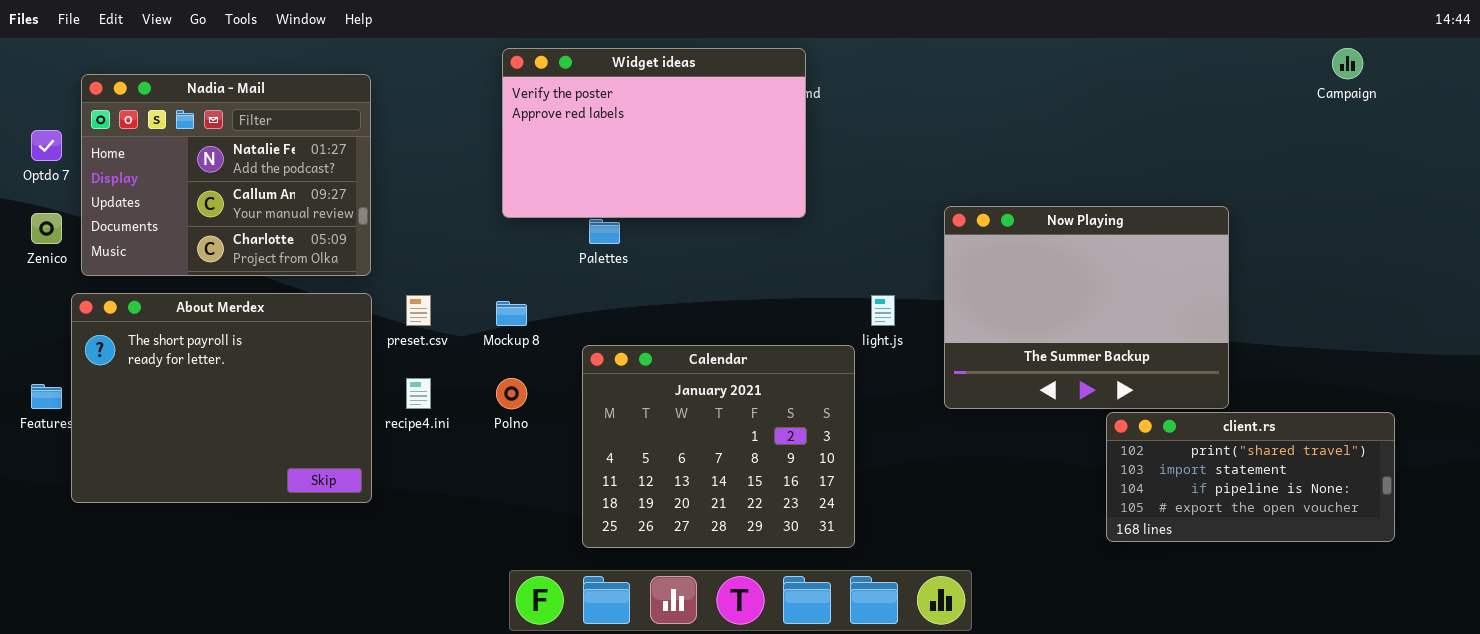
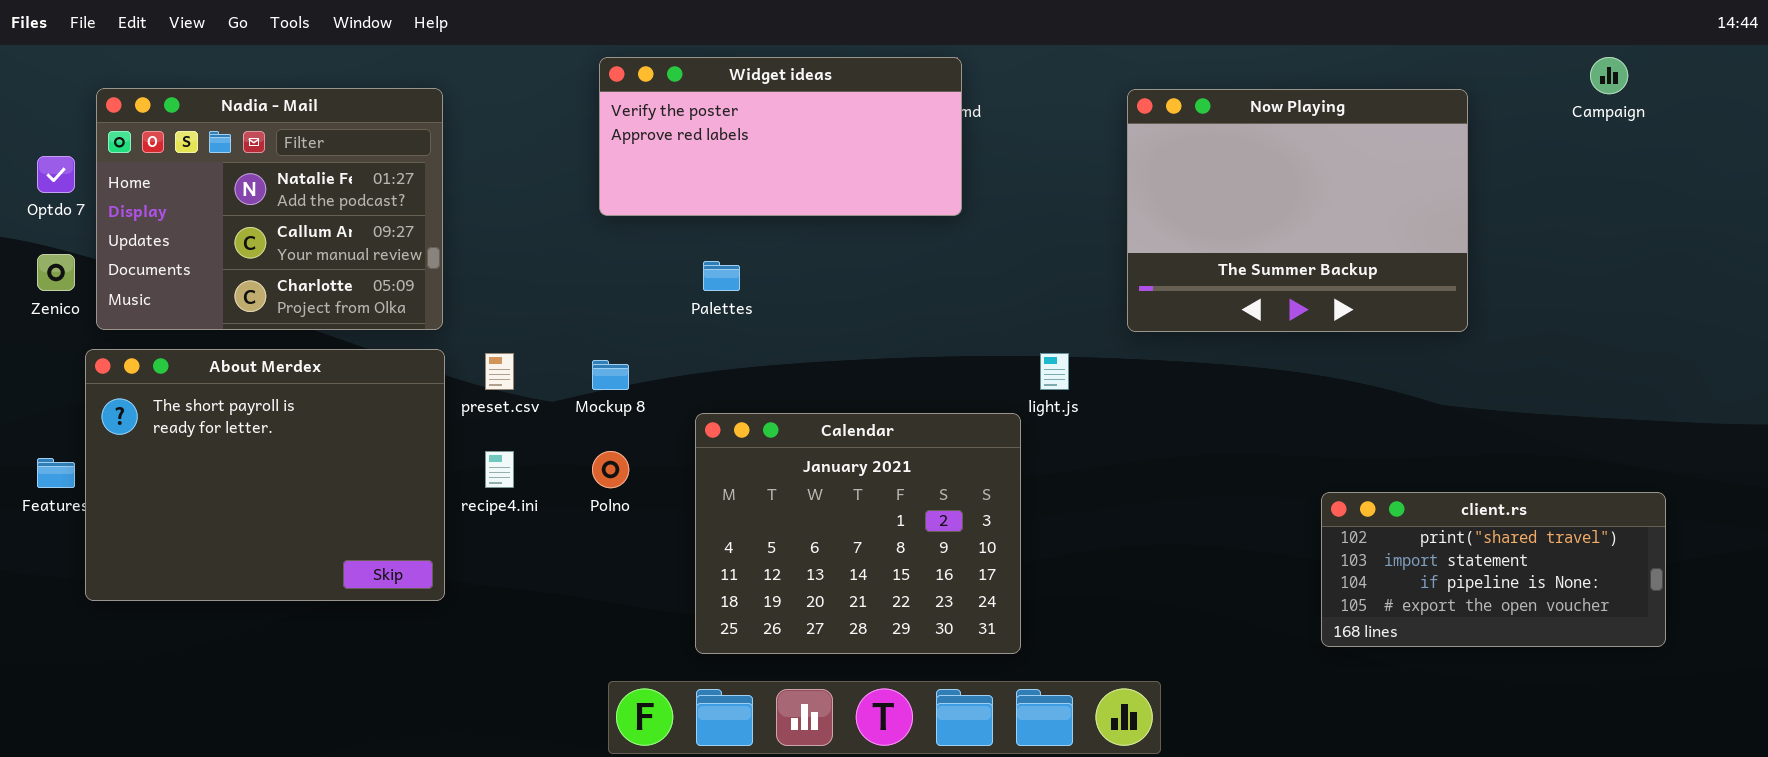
Widget ideas: [502,48,806,218] -> [599,57,962,216], resized
Now Playing: [944,206,1229,409] -> [1127,89,1468,332], moved

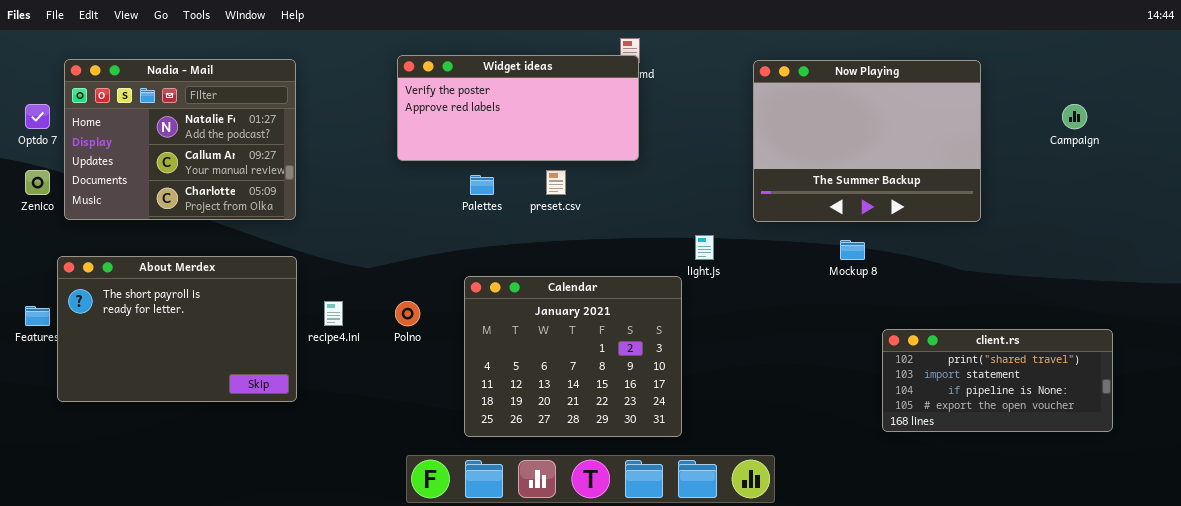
Widget ideas: [599,57,962,216] -> [397,55,639,161], moved
Campaign: [1590,57,1628,94] -> [1062,104,1087,129], moved
About Merdex: [85,349,445,601] -> [57,256,297,402], resized
preset.csv: [485,353,514,390] -> [546,170,566,195], moved
Mockup 8: [592,360,629,390] -> [840,240,865,260], moved

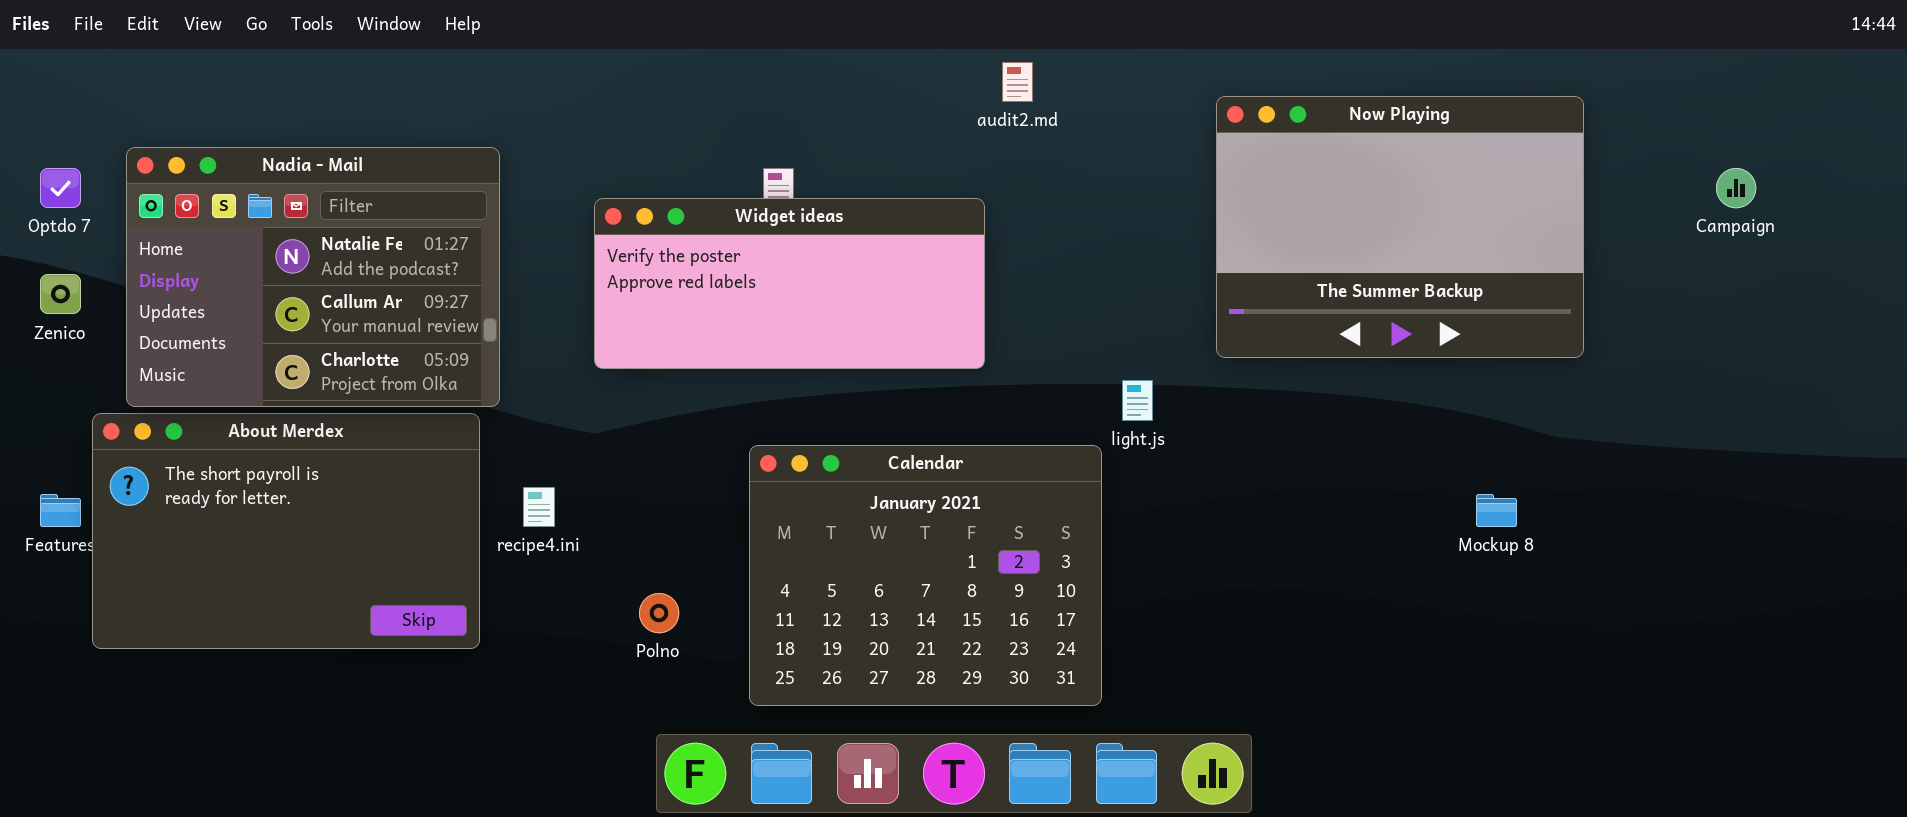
Widget ideas: [397,55,639,161] -> [594,198,985,369], moved
Nadia - Mail: [64,59,296,220] -> [126,147,500,407], moved
Mockup 8: [840,240,865,260] -> [1476,494,1517,527], moved
Polno: [395,301,420,326] -> [639,593,679,633], moved
client.rs: [882,329,1113,432] -> none, closed

